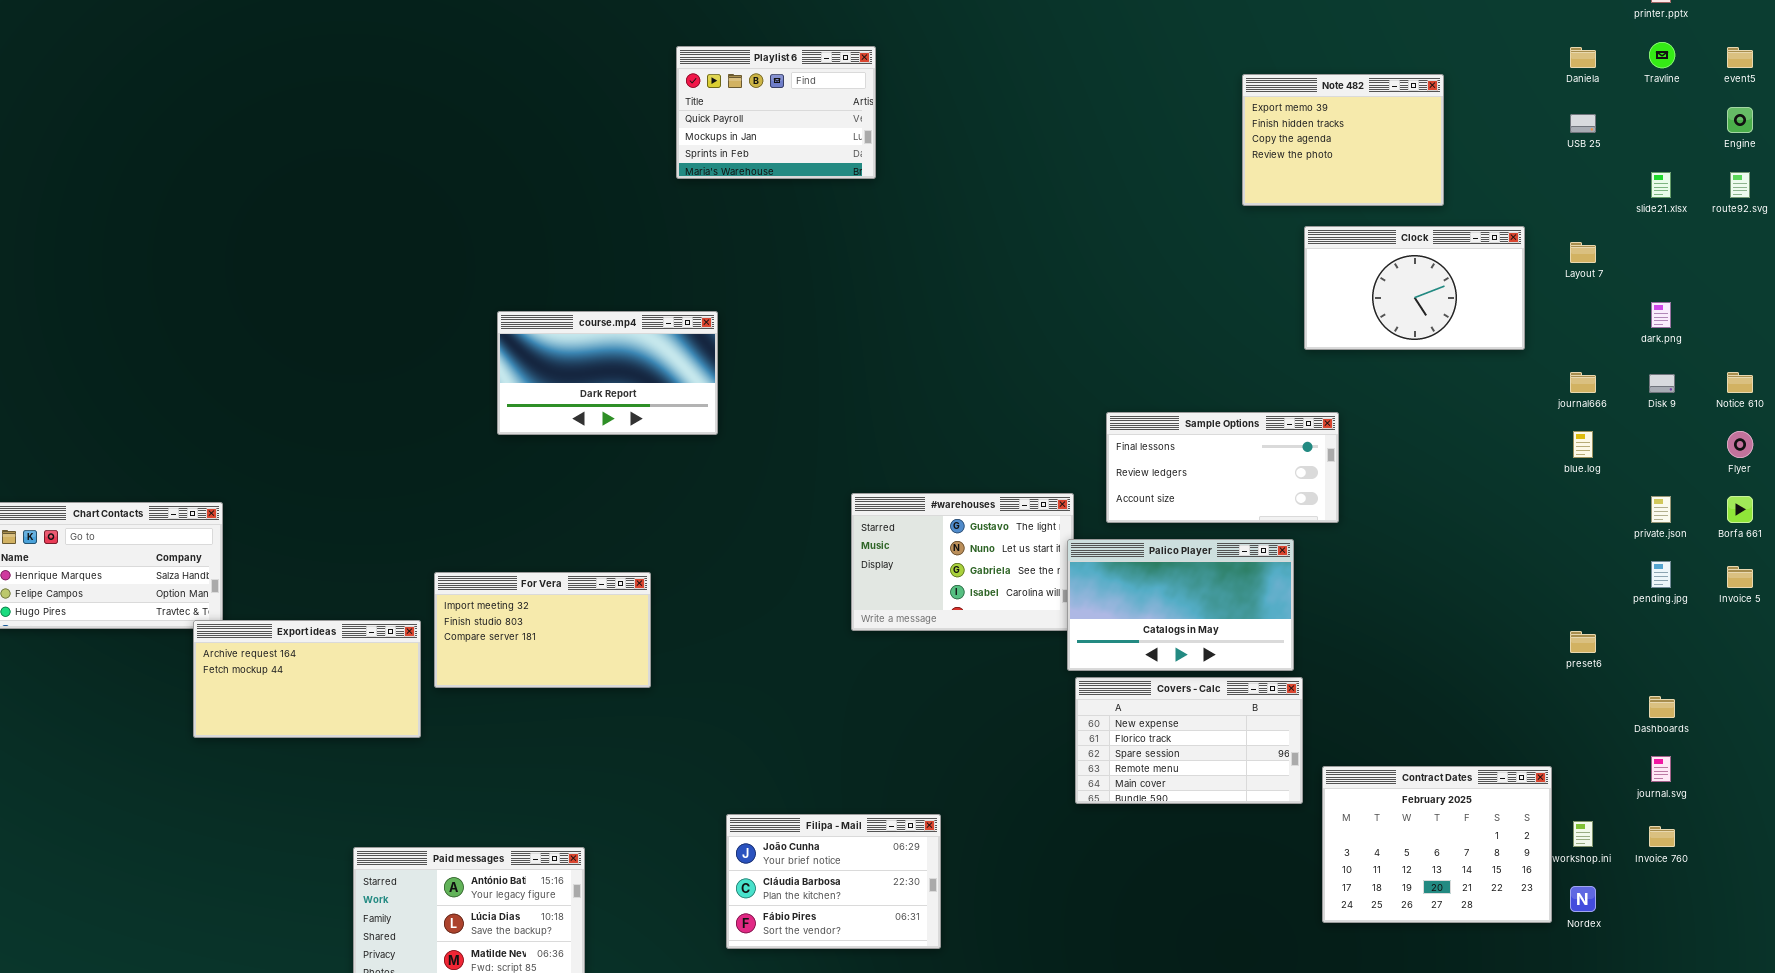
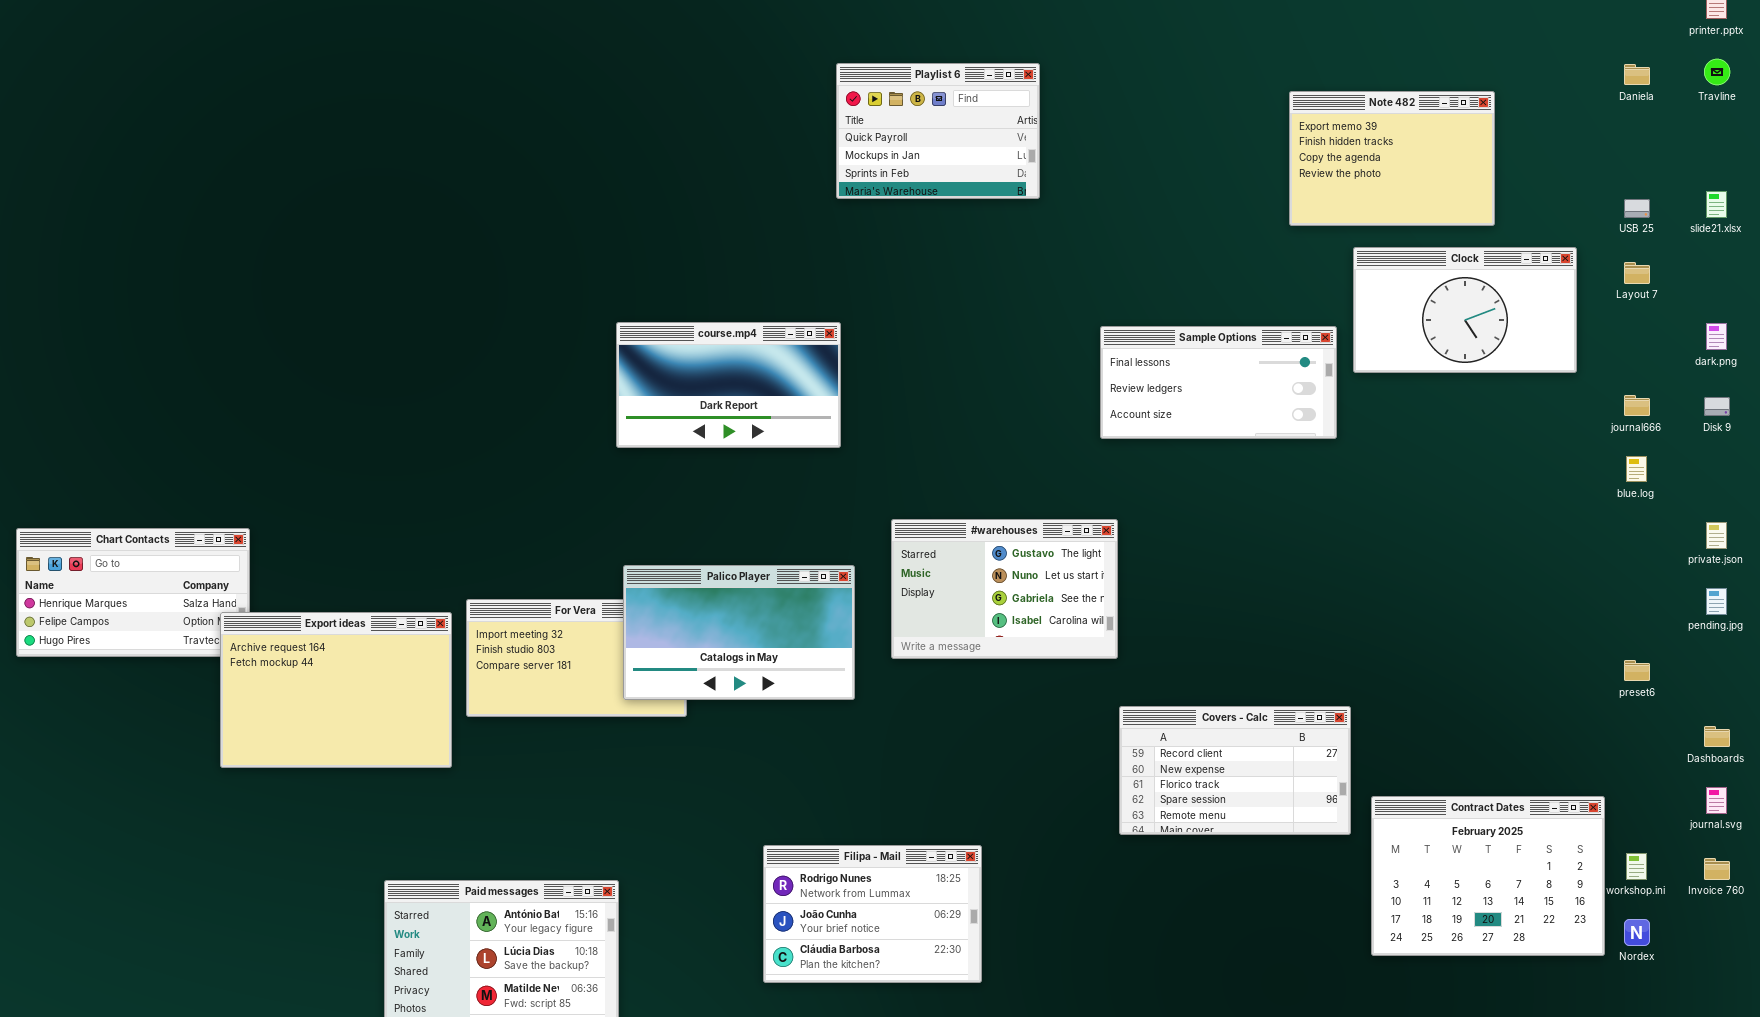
Playlist 6: [676,46,876,179] -> [836,63,1040,199], moved
USB 25: [1570,114,1596,133] -> [1624,199,1650,218], moved
course.mp4: [497,311,718,435] -> [616,322,841,448], moved
Sample Options: [1106,412,1339,523] -> [1100,326,1337,439], moved
Palico Player: [1067,539,1294,671] -> [623,565,855,700], moved
Export ideas: [193,620,421,738] -> [220,612,452,768], resized
Covers - Calc: [1075,677,1303,804] -> [1119,706,1351,835], scrolled up 1 row
Filipa - Mail: [726,814,941,949] -> [763,845,982,983], scrolled up 1 row

